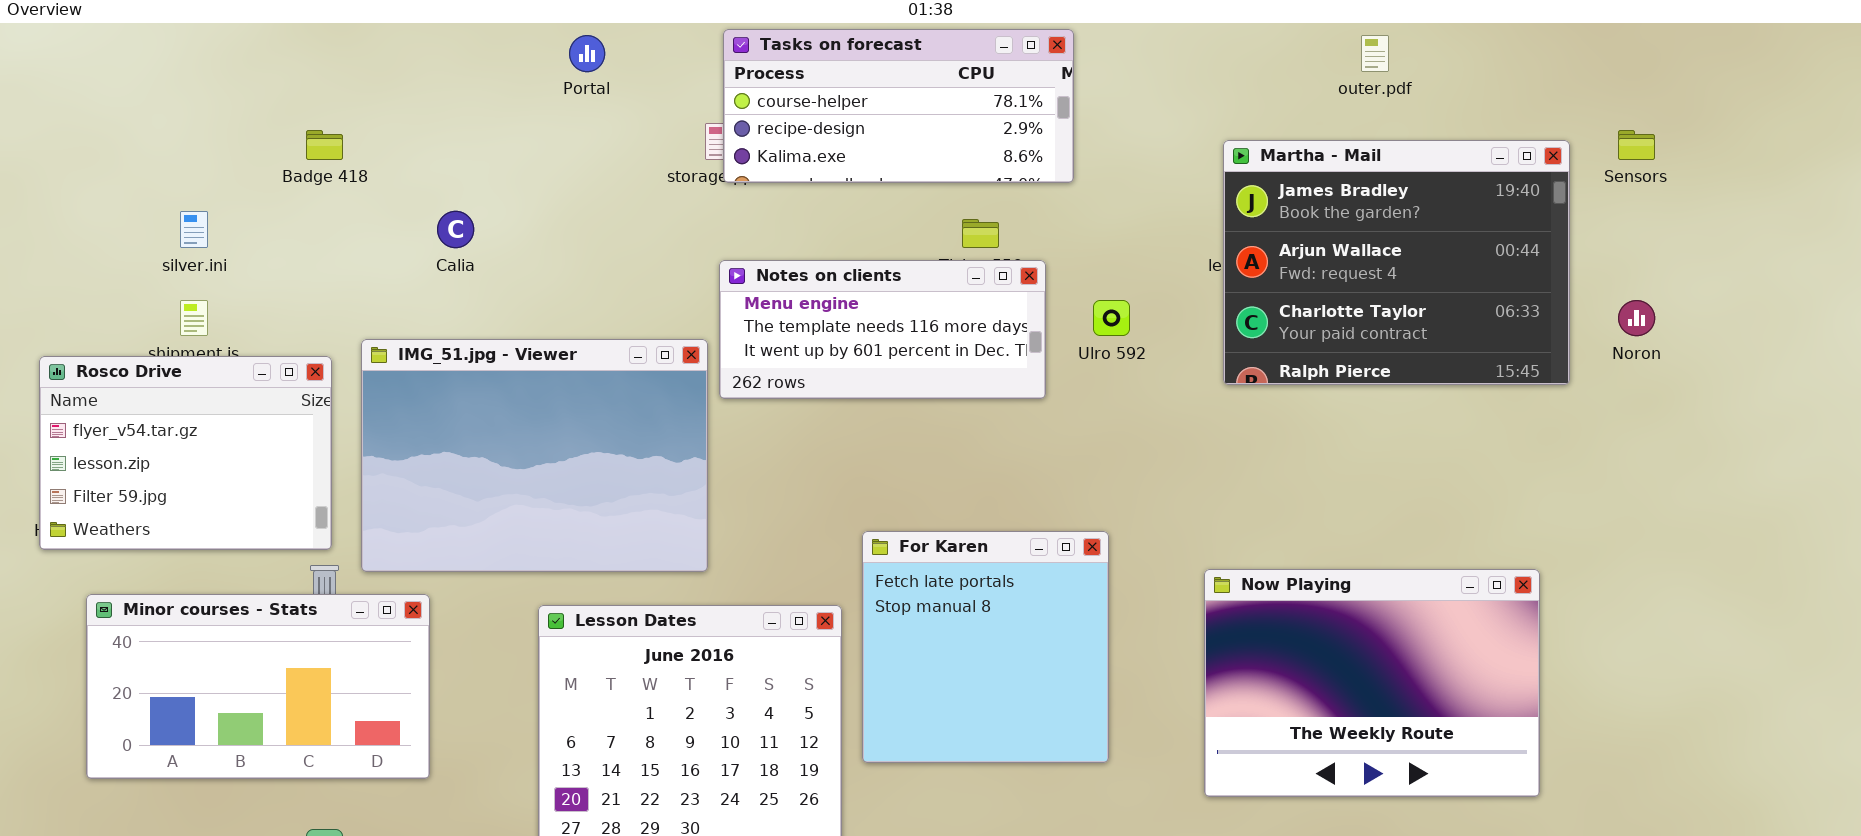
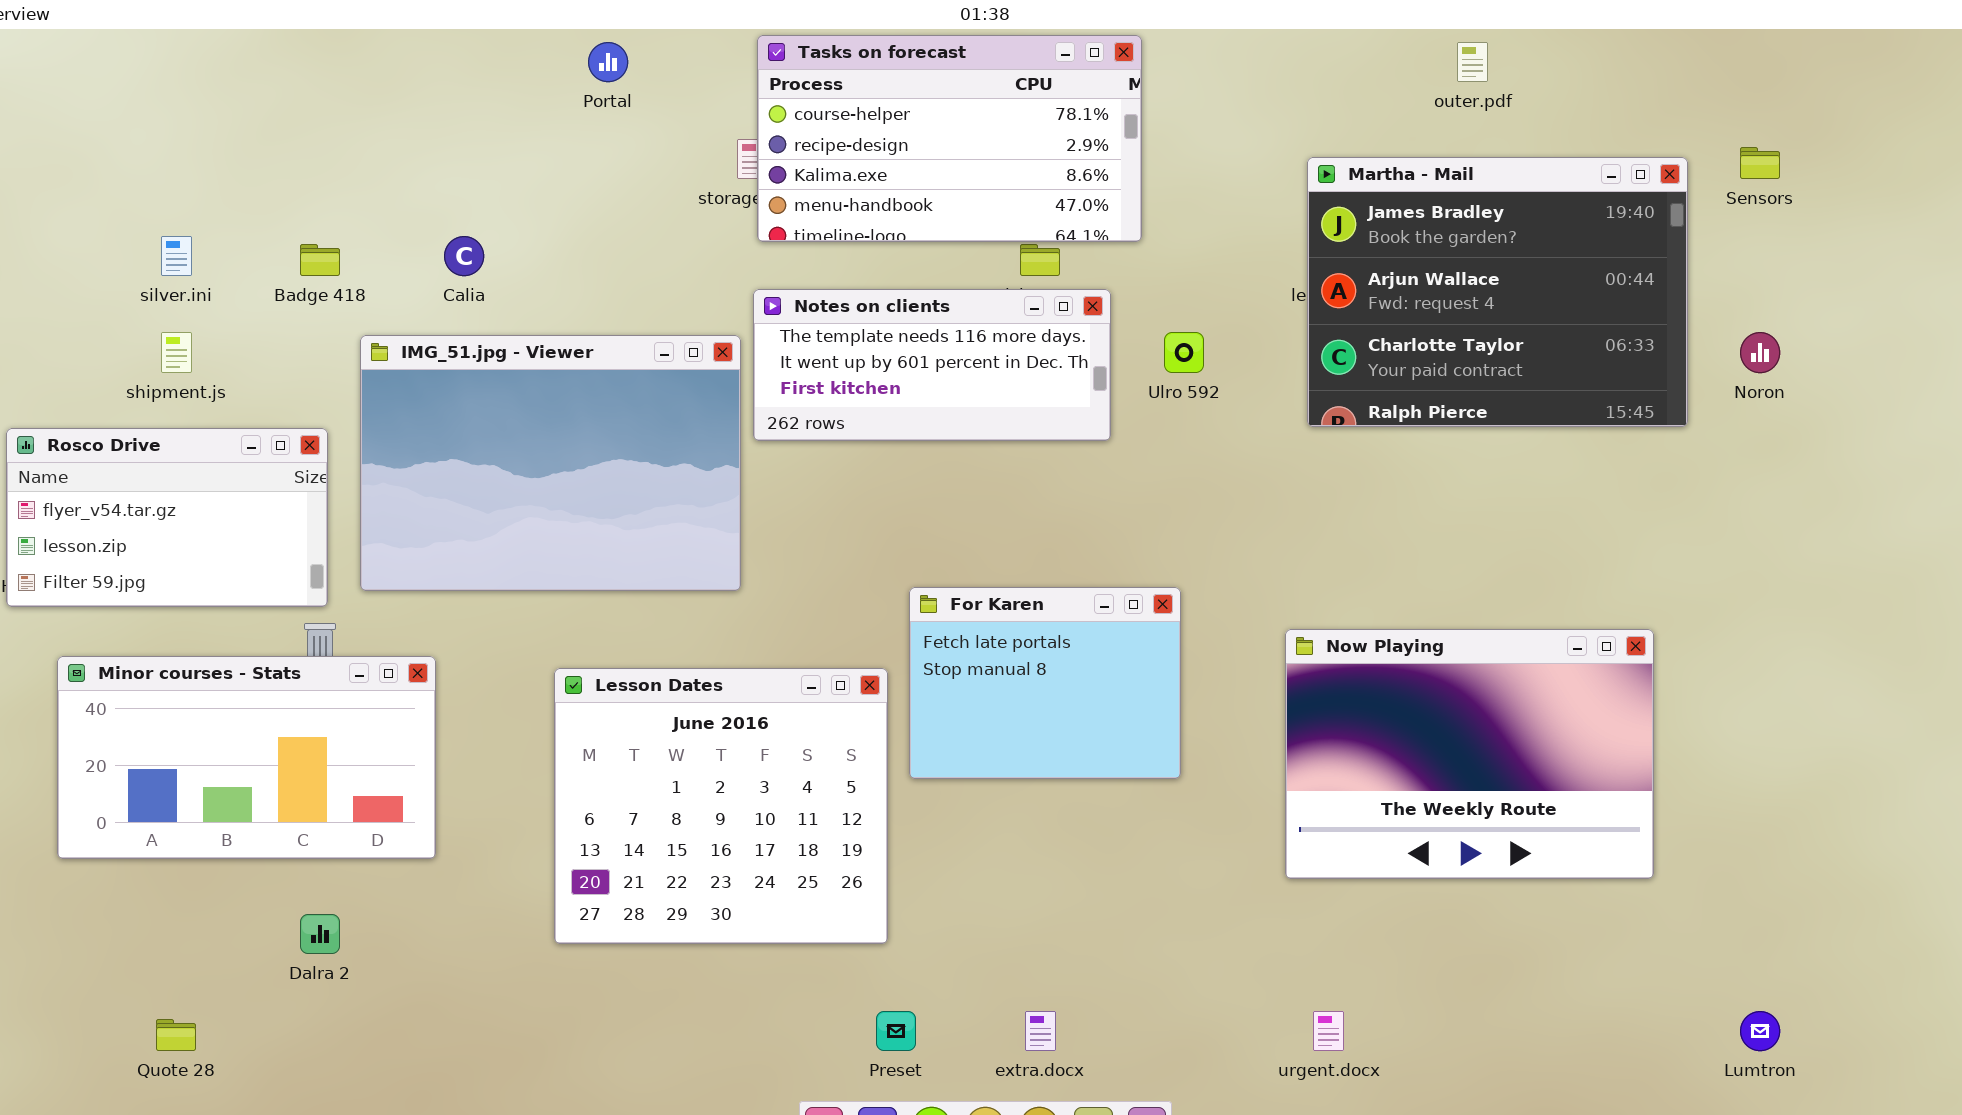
Tasks on forecast: [723,29,1074,183] -> [757,35,1142,242], resized
Badge 418: [306,130,343,160] -> [300,244,340,276], moved
Notes on clients: [719,260,1046,399] -> [753,289,1111,441], scrolled down 1 row
IMG_51.jpg - Viewer: [361,339,708,572] -> [360,335,741,591], moved
Rosco Drive: [39,356,332,550] -> [6,428,328,607], resized
For Karen: [862,531,1109,763] -> [909,587,1181,779], resized

